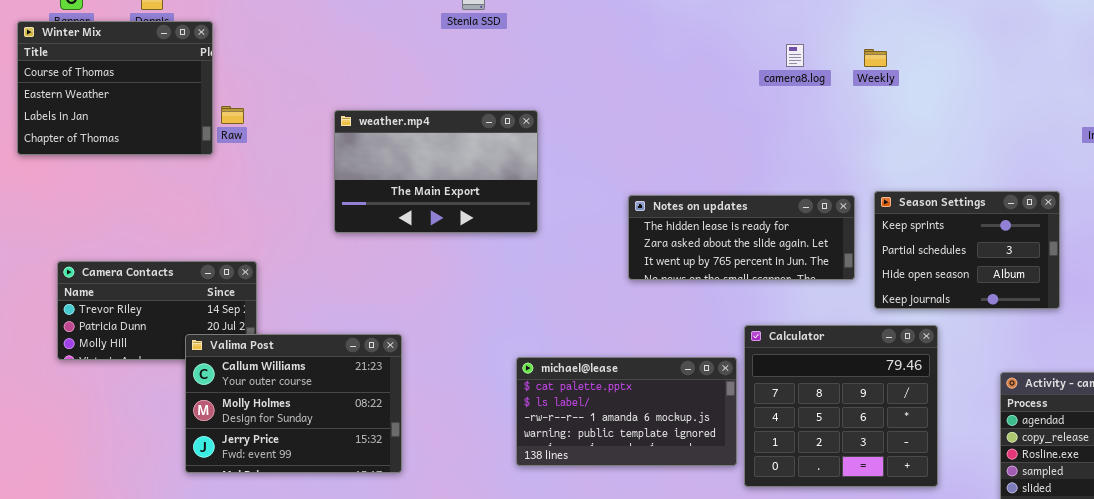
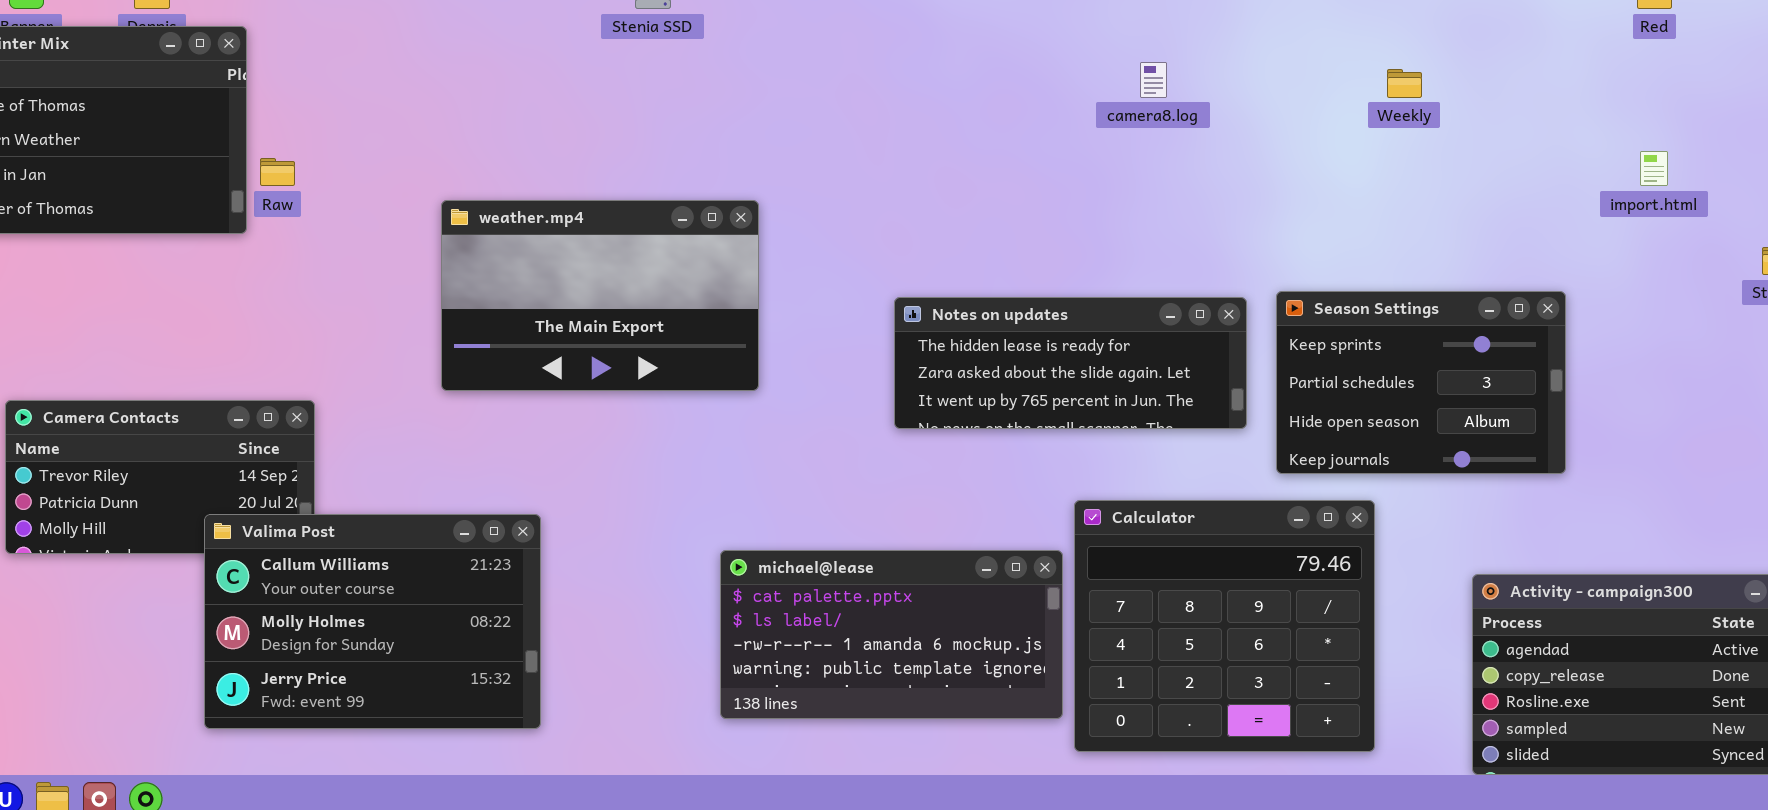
Weekly: [864,49,887,67] -> [1387,69,1422,98], moved
weather.mp4: [334,110,538,233] -> [441,200,759,391], moved

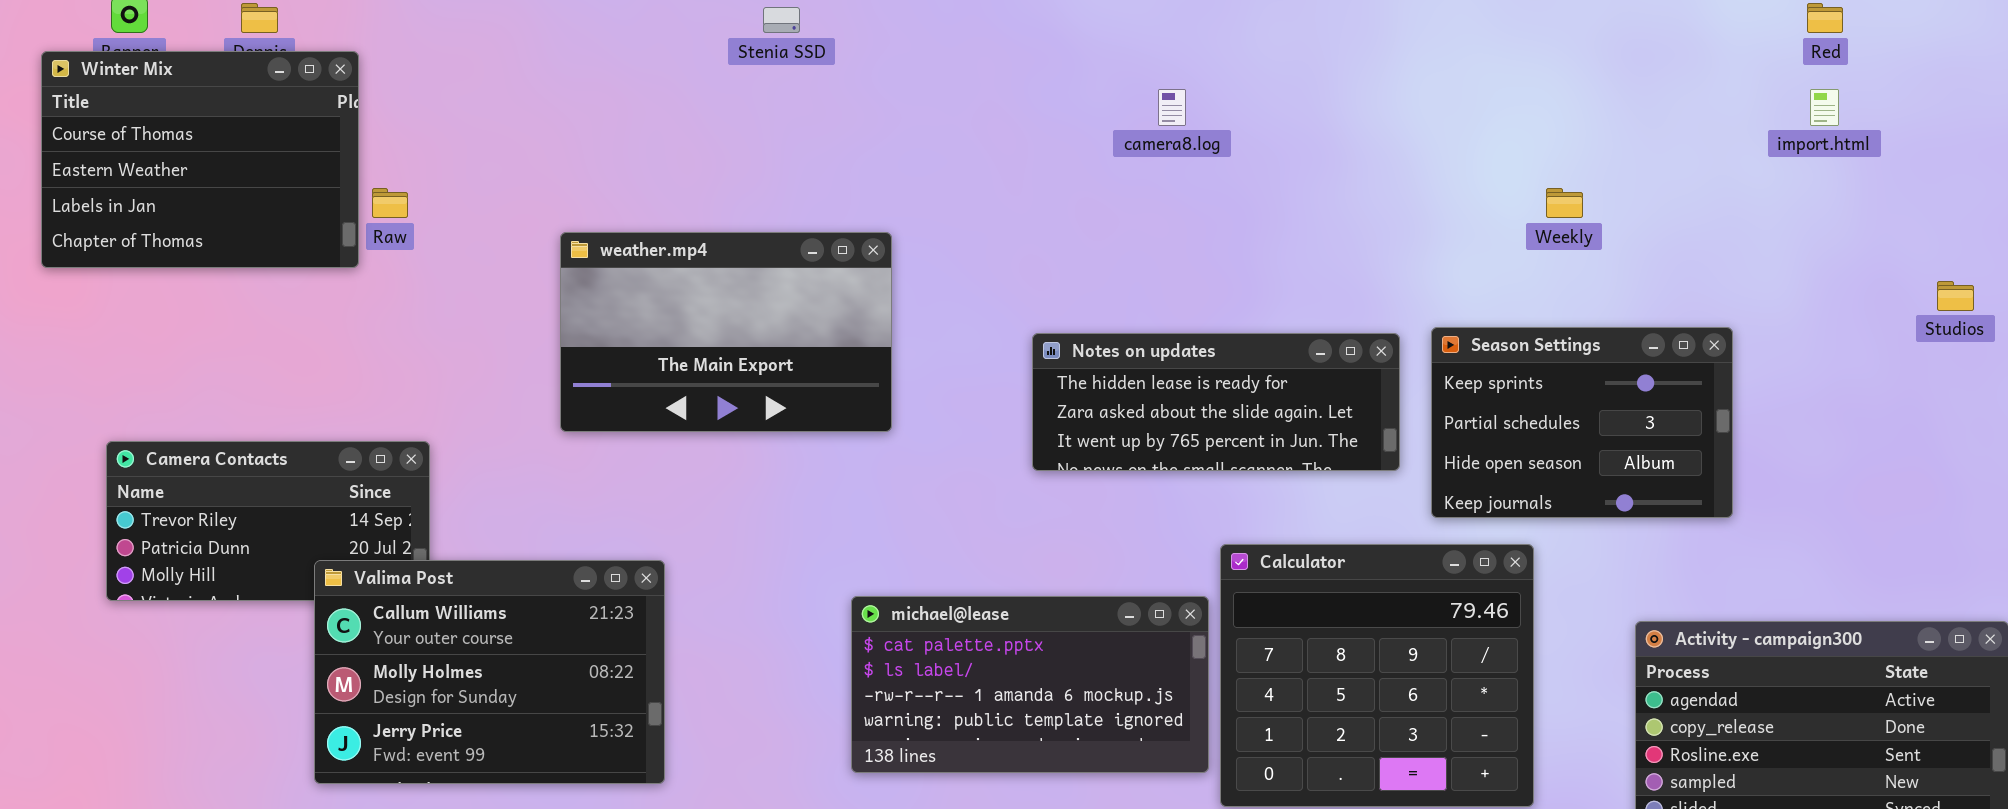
camera8.log: [1140,62,1167,98] -> [1158,89,1186,126], moved
Weekly: [1387,69,1422,98] -> [1546,188,1583,218], moved
import.html: [1640,151,1668,186] -> [1810,89,1839,126], moved

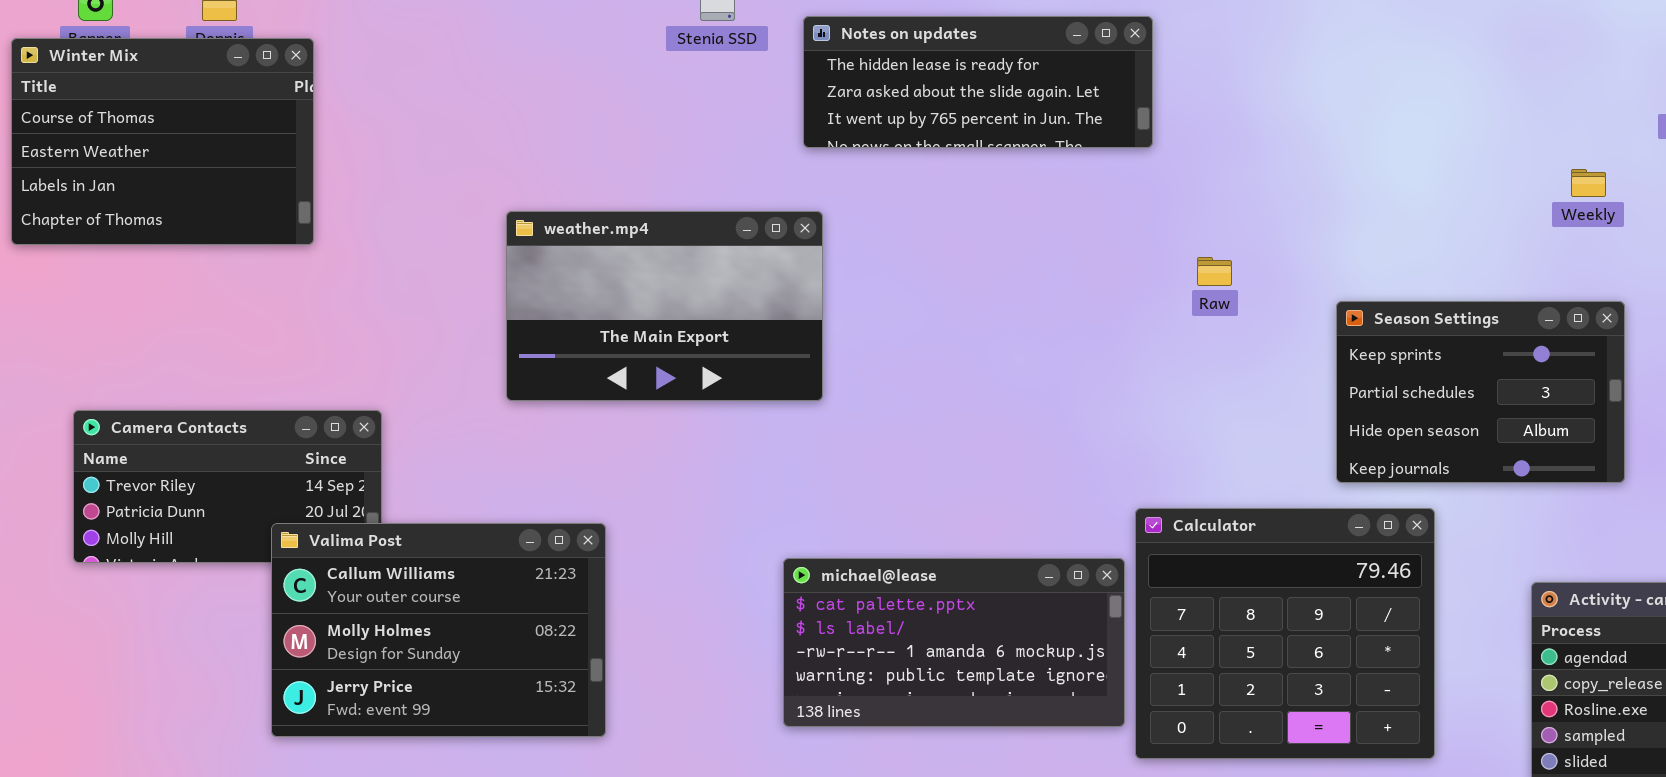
Raw: [372,188,408,218] -> [1197,257,1232,286], moved
Weekly: [1546,188,1583,218] -> [1571,169,1606,197], moved
Notes on updates: [1032,333,1400,471] -> [803,16,1153,148], moved

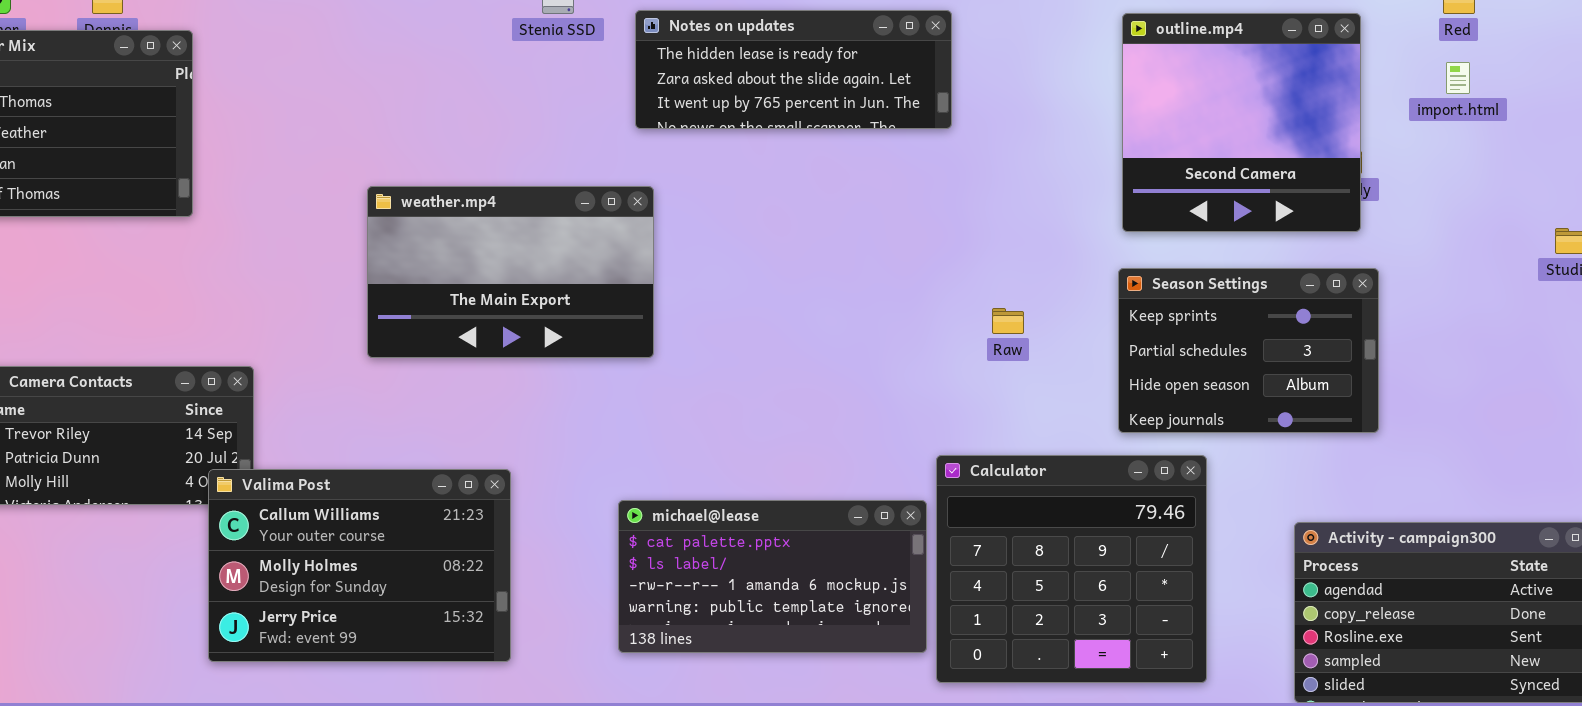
outline.mp4: none -> [1122,13,1361,232], opened
Raw: [1197,257,1232,286] -> [992,308,1024,334], moved
Valima Post: [271,523,606,737] -> [208,469,511,662], moved

